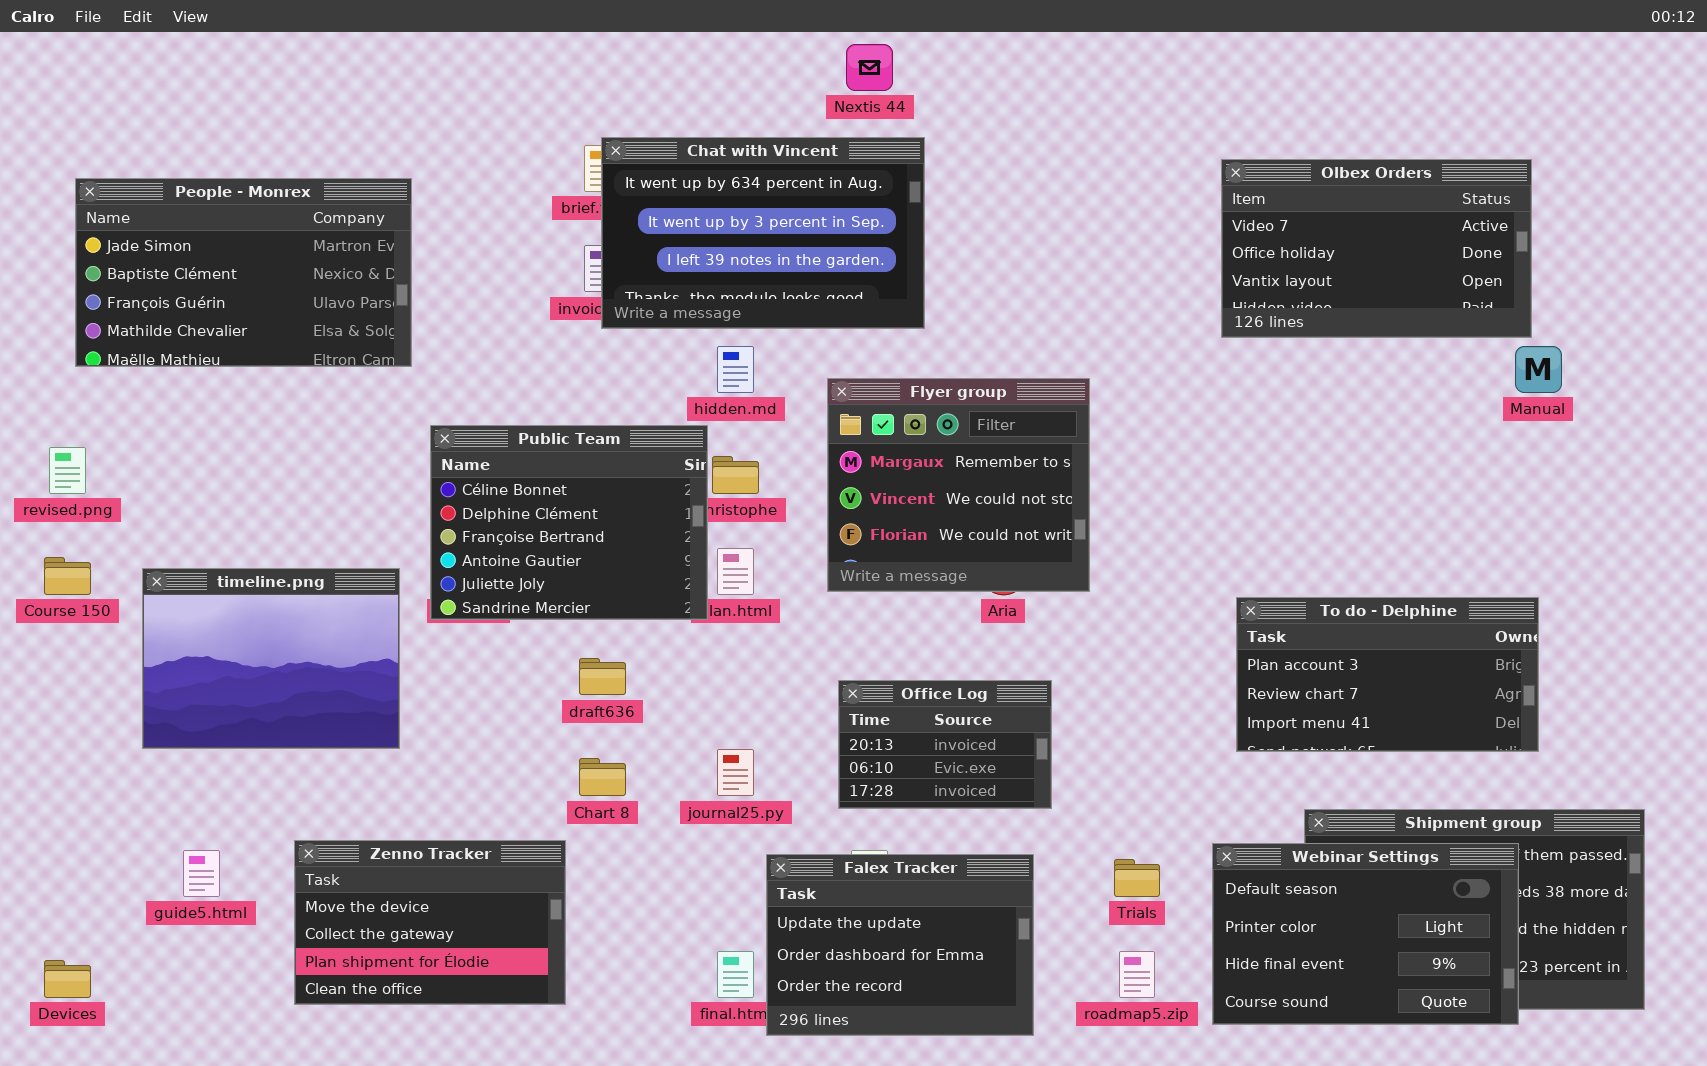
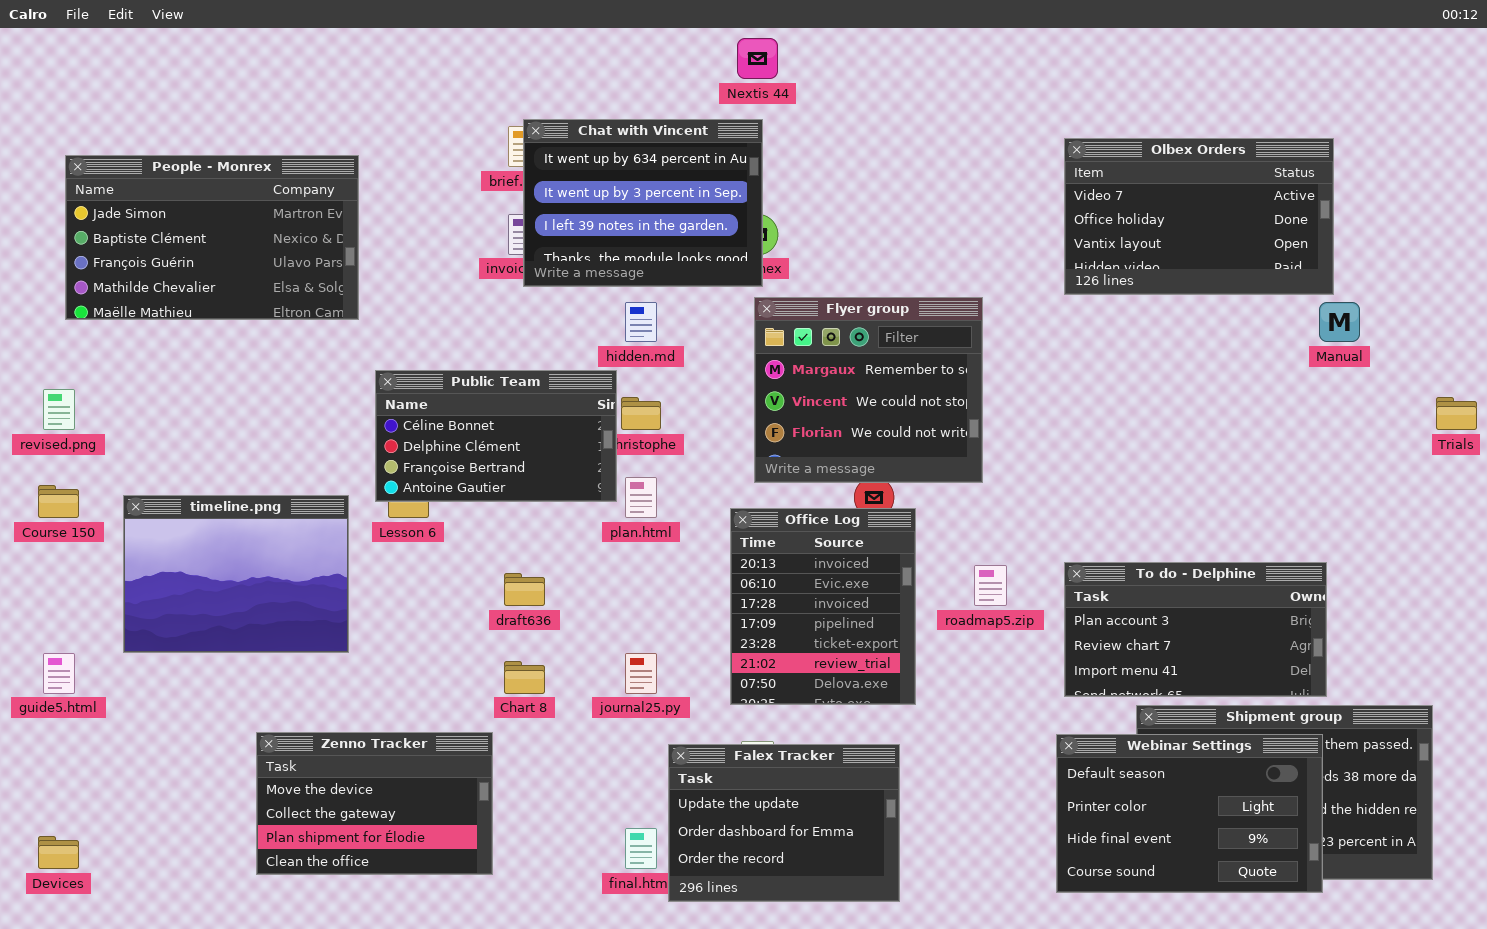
Chat with Vincent: [601,137,925,329] -> [523,119,763,287], resized
Flyer group: [827,378,1090,592] -> [754,297,983,483], moved
Public Team: [430,425,708,620] -> [375,370,617,502], resized
To do - Delphine: [1236,597,1539,752] -> [1064,562,1327,697], moved
Office Log: [838,680,1052,809] -> [730,508,916,705], resized
guide5.html: [183,850,220,897] -> [43,653,75,694], moved
Trials: [1114,859,1160,897] -> [1436,397,1477,430], moved
roadmap5.zip: [1119,951,1155,998] -> [974,565,1007,606], moved

